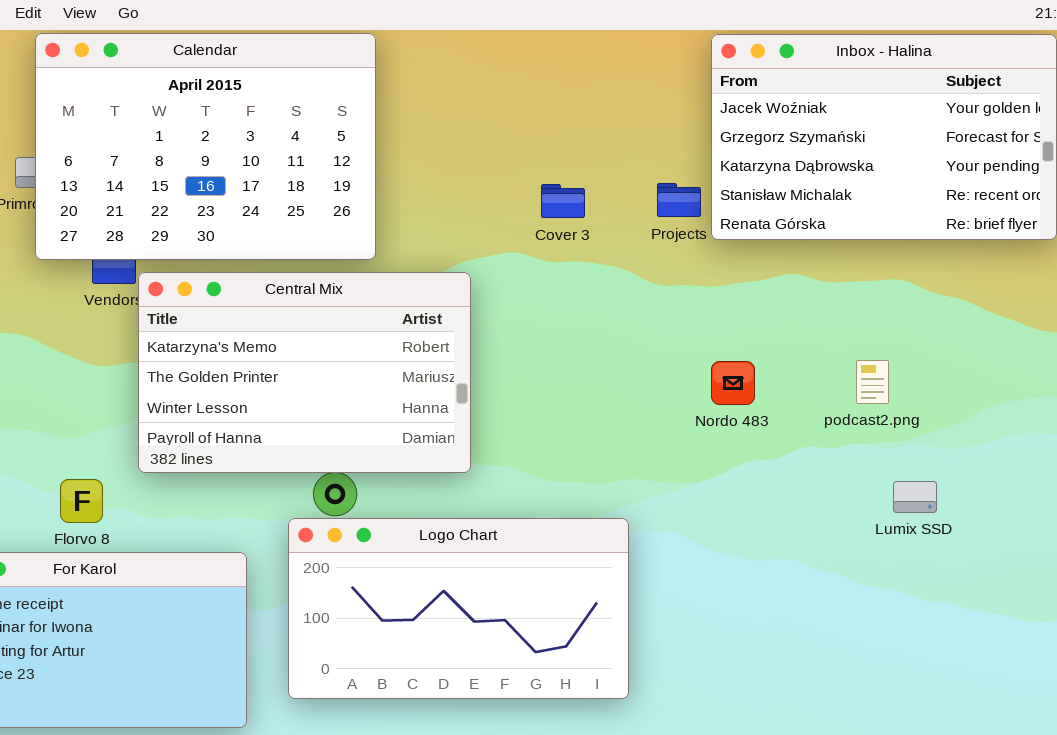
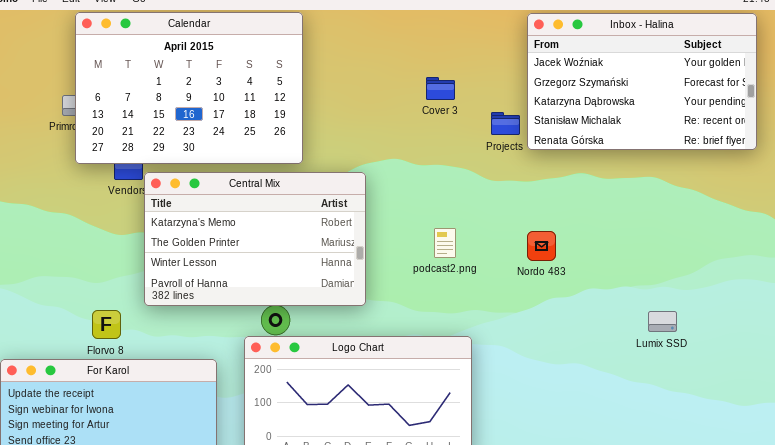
Cover 3: [541,184,585,218] -> [426,77,455,100], moved
podcast2.png: [856,360,889,404] -> [434,228,456,258], moved

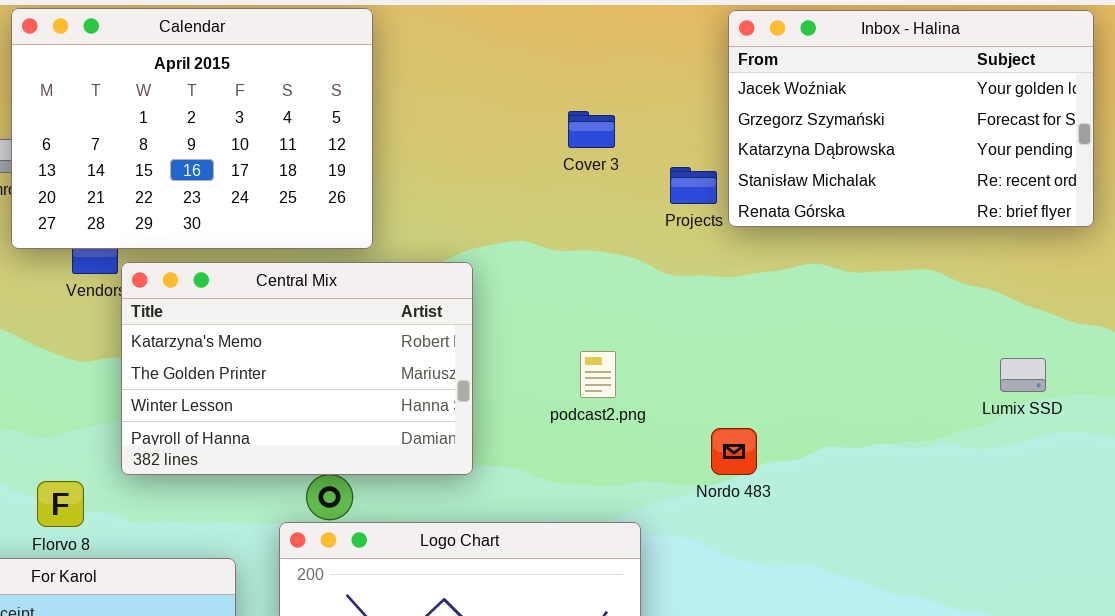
Nordo 483: [527,231,556,261] -> [711,428,757,475], moved
Lumix SSD: [648,311,677,332] -> [1000,358,1046,392], moved

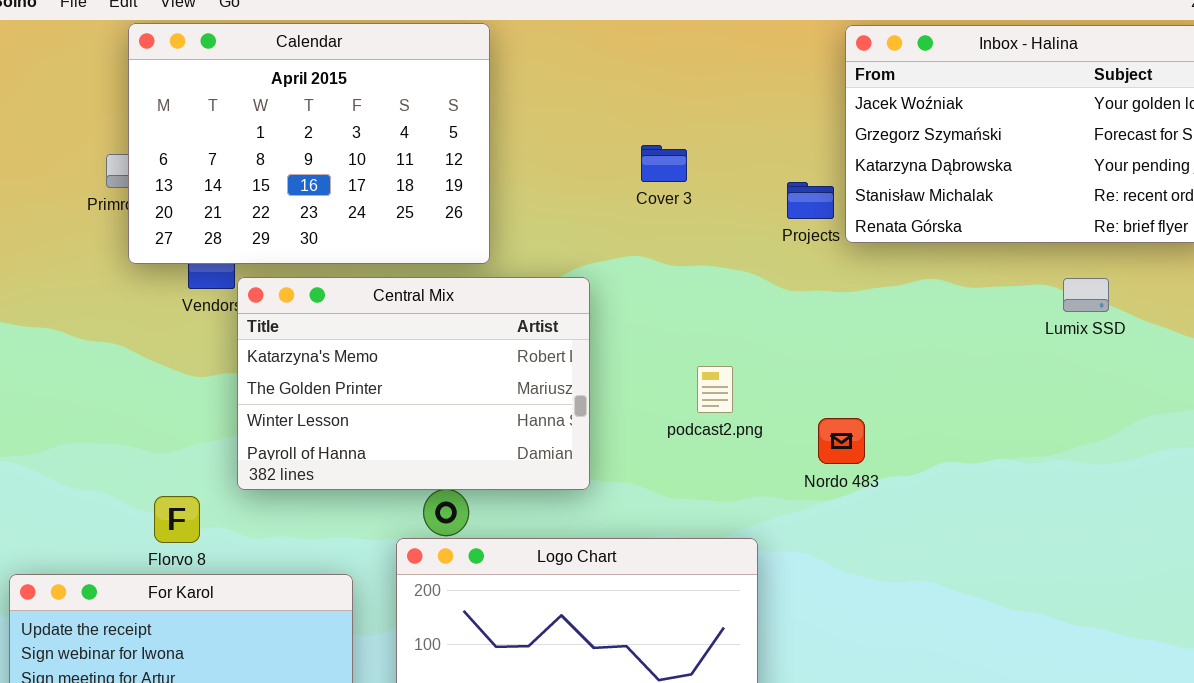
Cover 3: [568,111,615,148] -> [641,145,687,182], moved
Lumix SSD: [1000,358,1046,392] -> [1063,278,1109,312], moved
Nordo 483: [711,428,757,475] -> [818,418,865,464], moved

